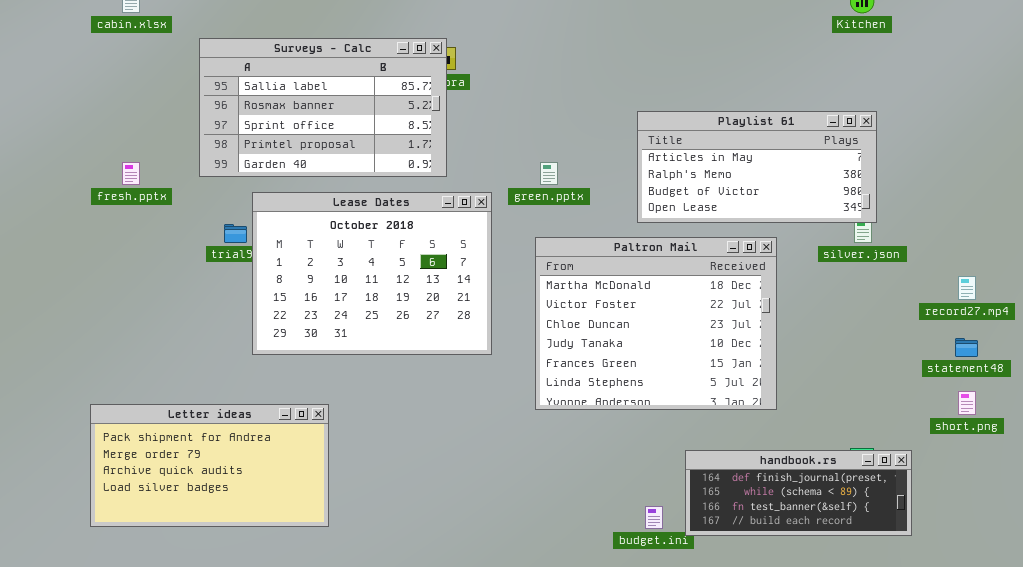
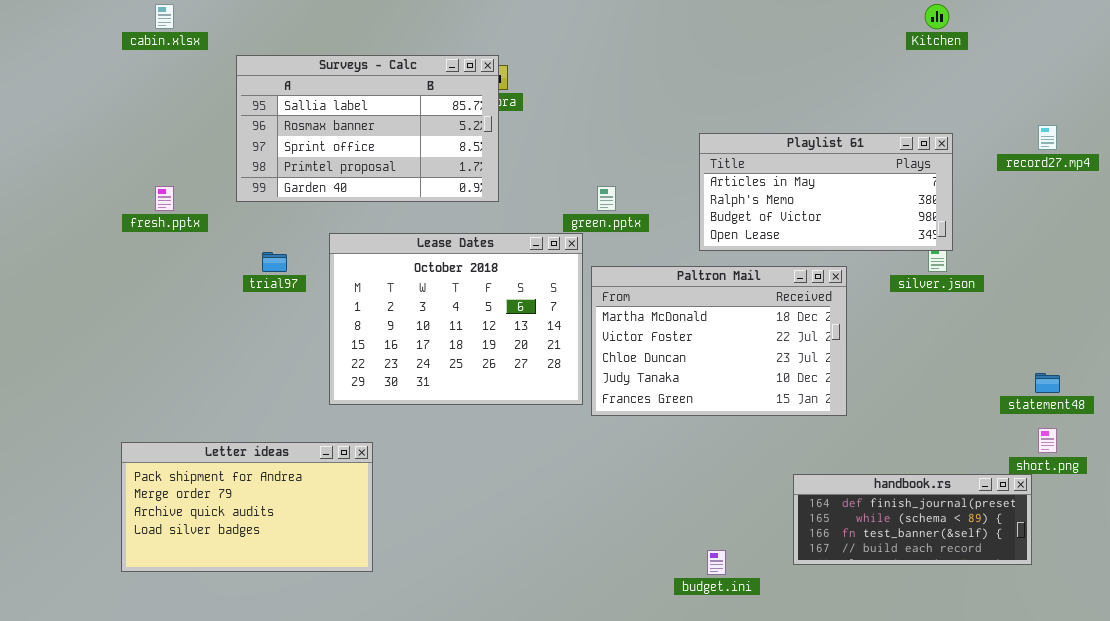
Lease Dates: [252,192,492,355] -> [329,233,583,405], moved
Paltron Mail: [535,237,777,410] -> [591,266,847,416], resized
record27.mp4: [958,276,976,300] -> [1038,125,1057,150], moved
handbook.rs: [685,450,912,536] -> [793,474,1032,565], moved

